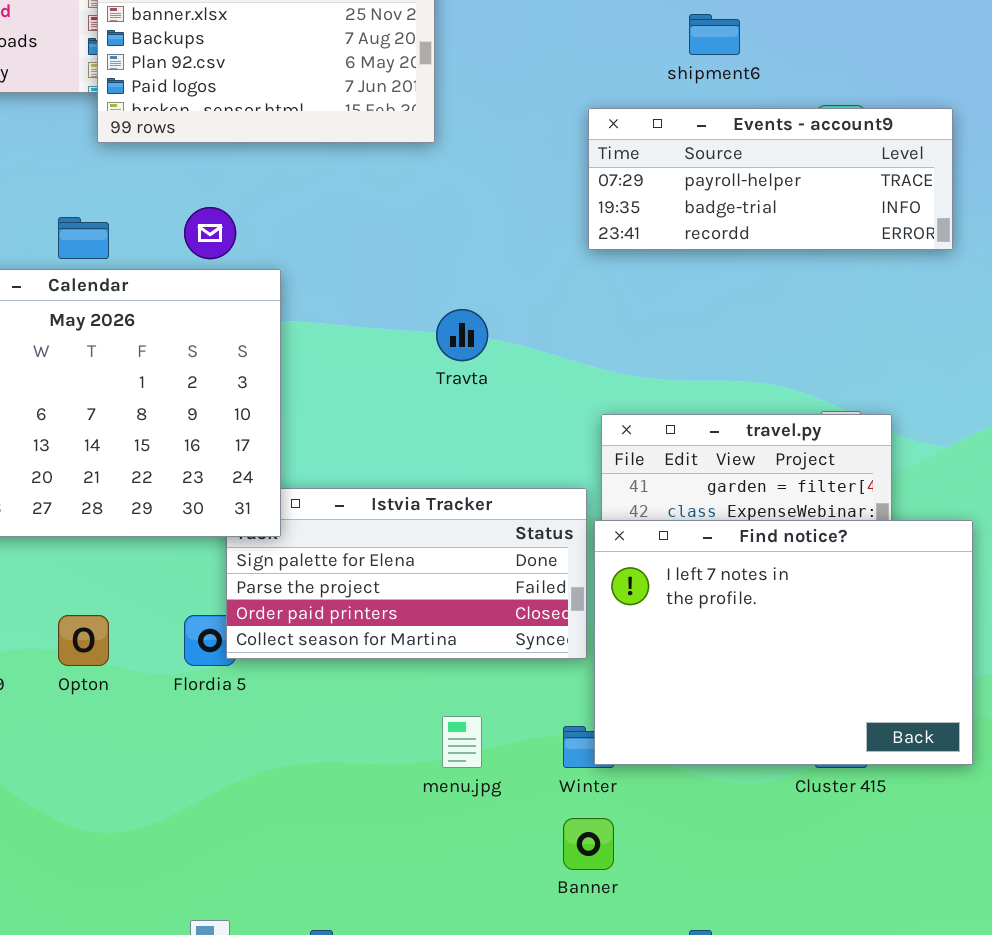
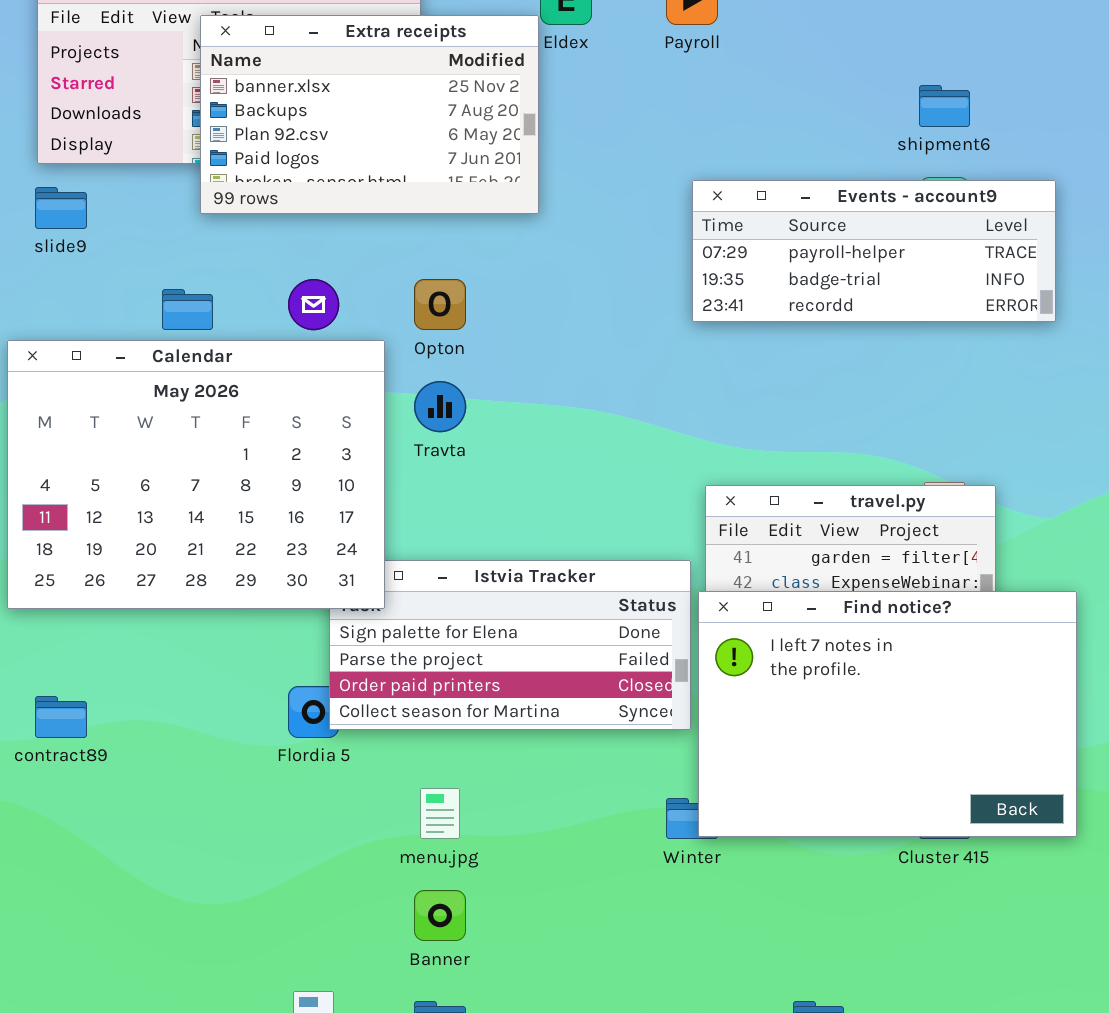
shipment6: [689,14,740,55] -> [919,85,970,127], moved
Travta: [436,309,488,361] -> [414,381,466,432], moved
Opton: [58,615,109,666] -> [414,279,466,330], moved
menu.jpg: [442,716,482,768] -> [420,788,460,839], moved
Banner: [563,818,614,870] -> [414,890,466,941], moved

